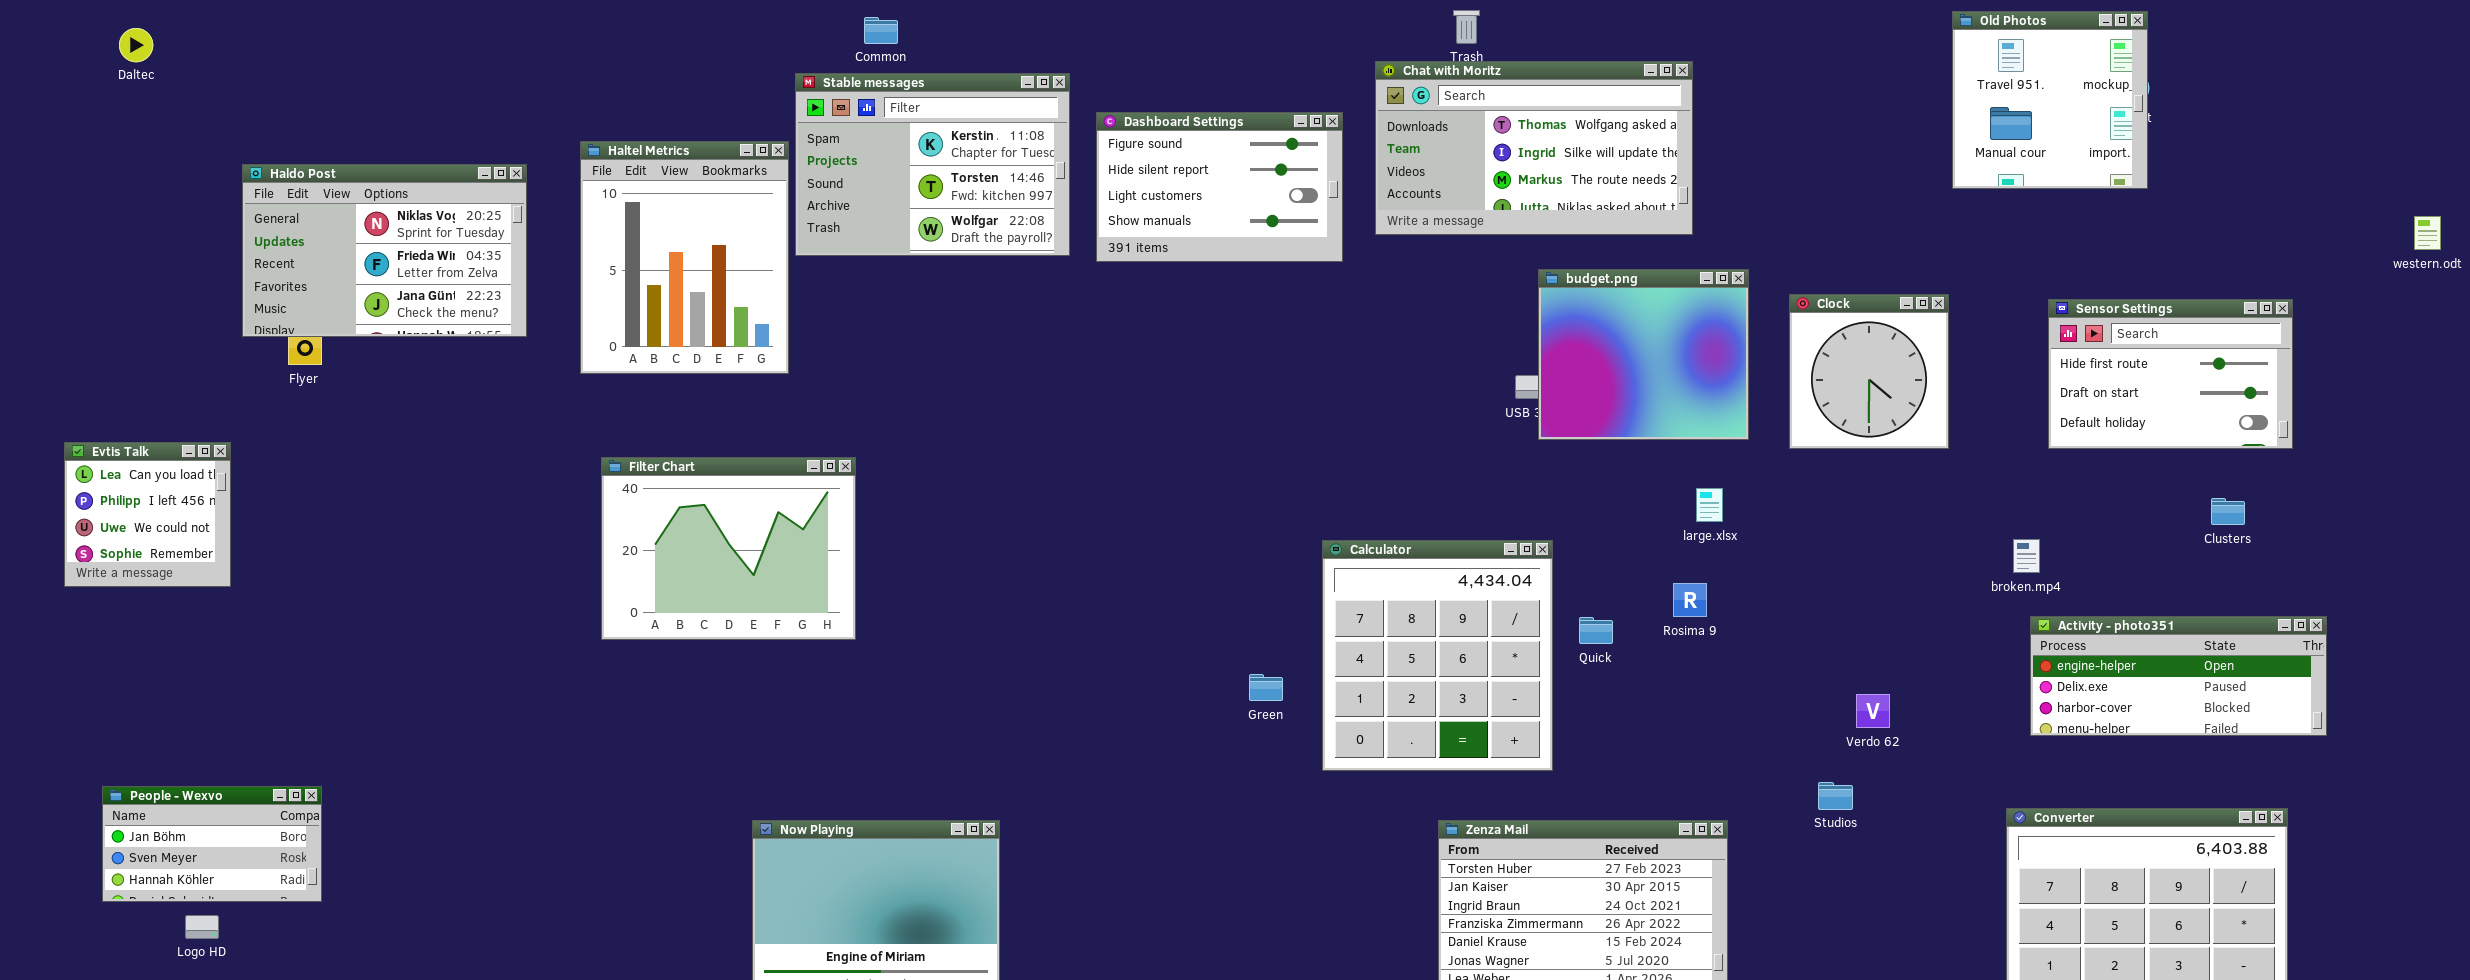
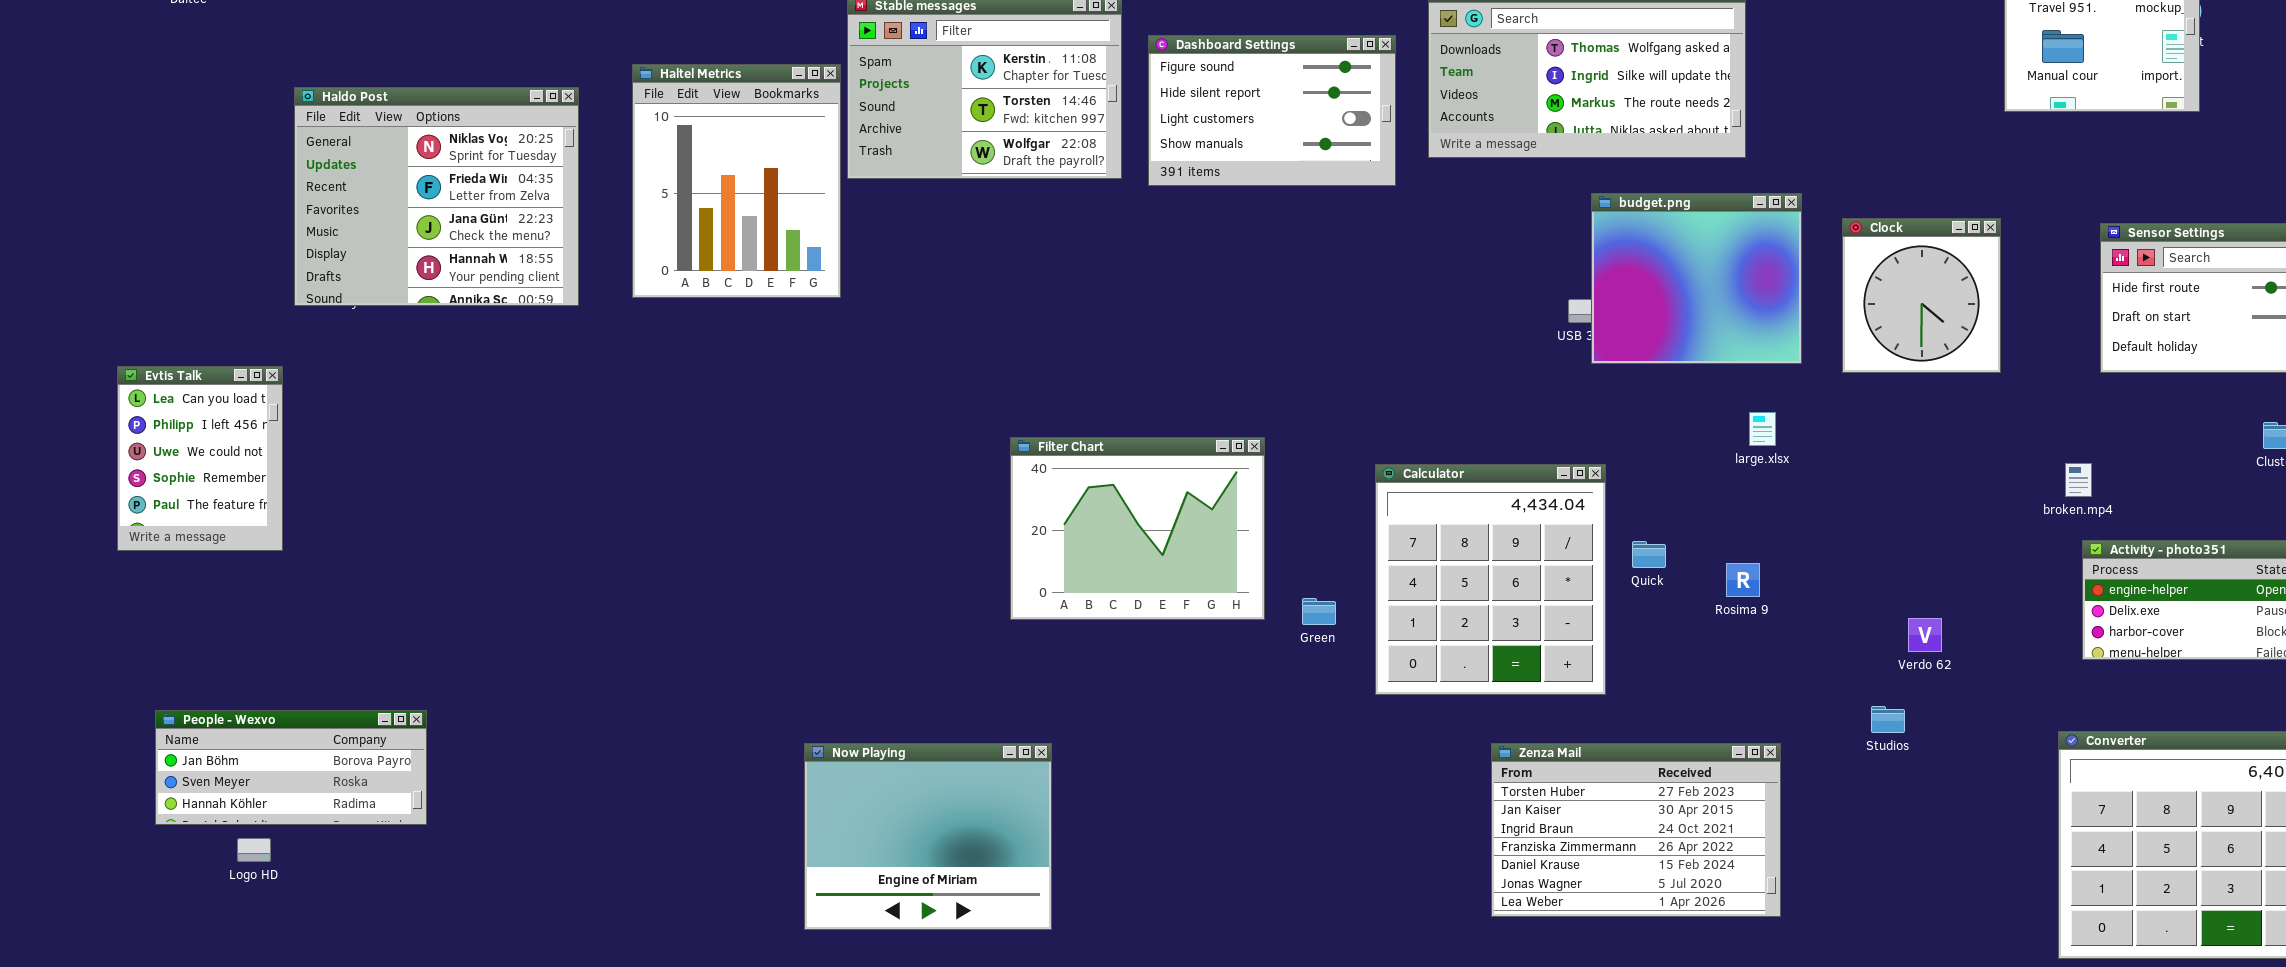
Haldo Post: [242,164,527,337] -> [294,87,579,306], resized
Evtis Talk: [64,442,231,587] -> [117,366,283,551], resized
Filter Chart: [601,457,856,640] -> [1010,437,1265,620], moved
Rosima 9: [1673,583,1707,617] -> [1726,563,1760,597], moved
People - Wexvo: [102,786,322,902] -> [155,710,427,825], resized

